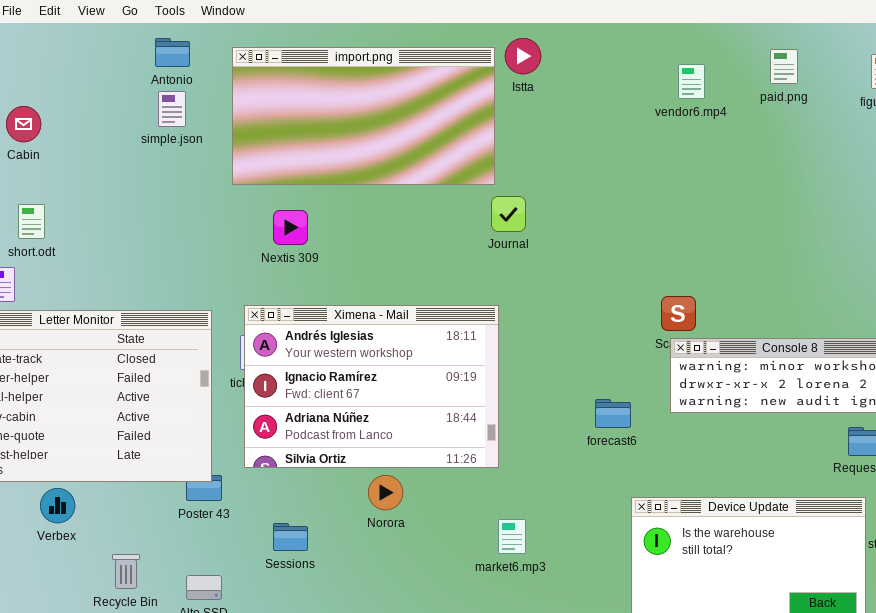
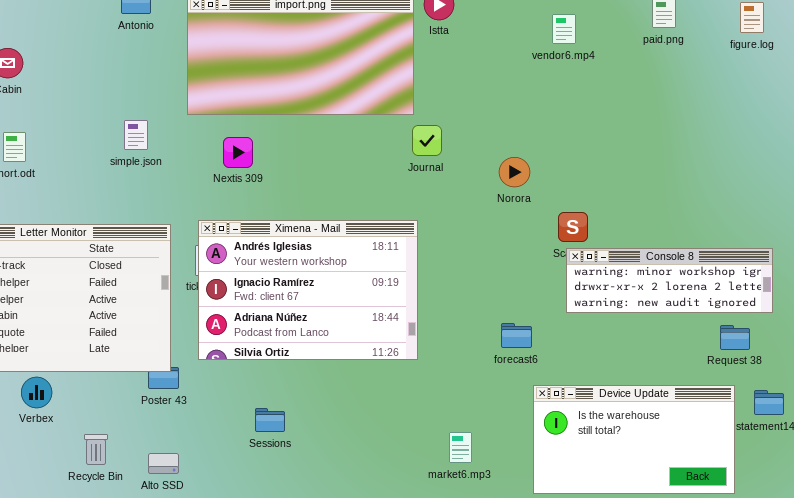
vendor6.mp4: [678,64,705,99] -> [552,14,576,44], moved
simple.json: [158,91,186,127] -> [124,120,148,150], moved
forecast6: [595,399,631,428] -> [501,323,532,348], moved
Norora: [368,475,403,510] -> [499,157,530,187], moved
market6.mp3: [498,519,526,554] -> [449,432,472,463], moved
Sessions: [273,523,308,551] -> [255,408,285,432], moved

